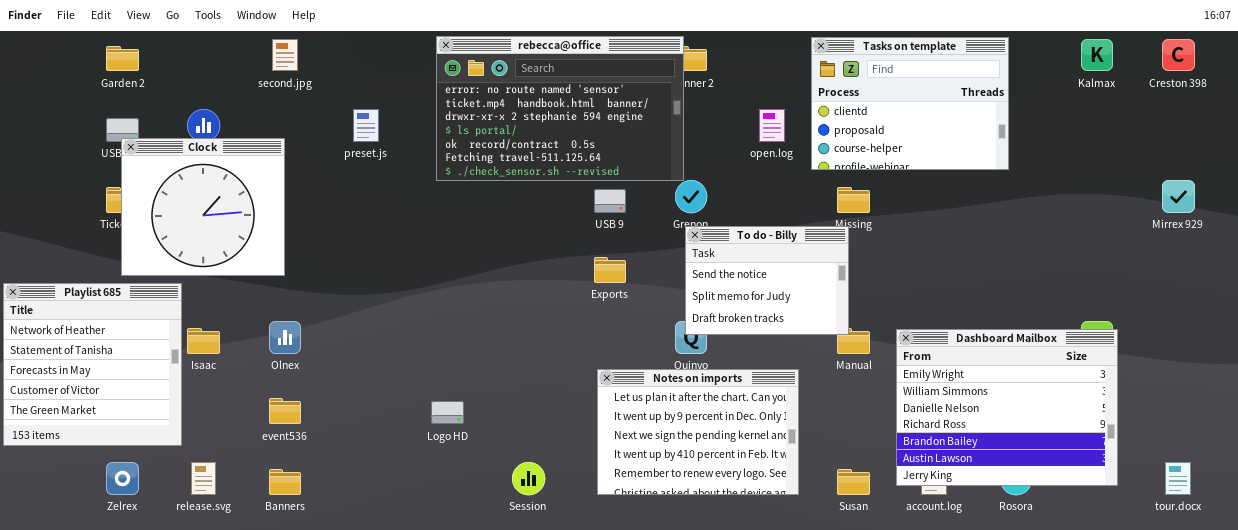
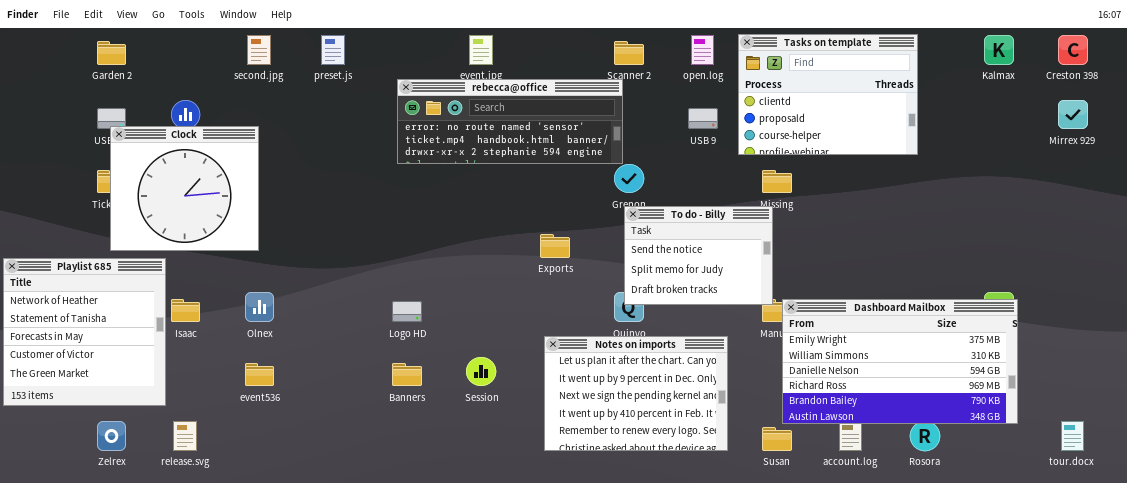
rebecca@office: [436,36,684,181] -> [397,79,623,164], resized
preset.js: [353,109,379,142] -> [321,35,345,65], moved
open.log: [759,109,785,142] -> [691,35,714,65], moved
Mirrex 929: [1162,180,1195,213] -> [1058,100,1088,129], moved
USB 9: [594,189,626,213] -> [688,108,718,129], moved
Dashboard Mailbox: [896,329,1118,486] -> [782,299,1018,424], resized
Logo HD: [431,401,464,424] -> [392,301,422,322], moved
Session: [512,462,545,495] -> [466,357,496,386], moved
Banners: [269,469,301,495] -> [392,363,422,386], moved

